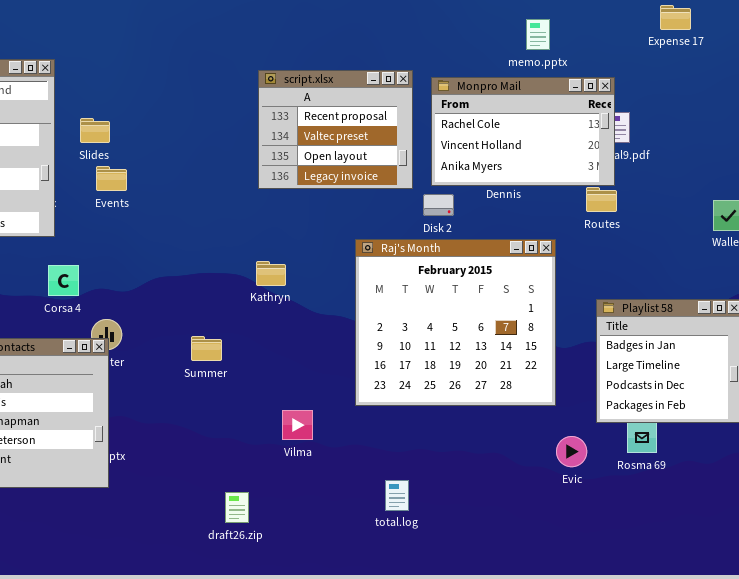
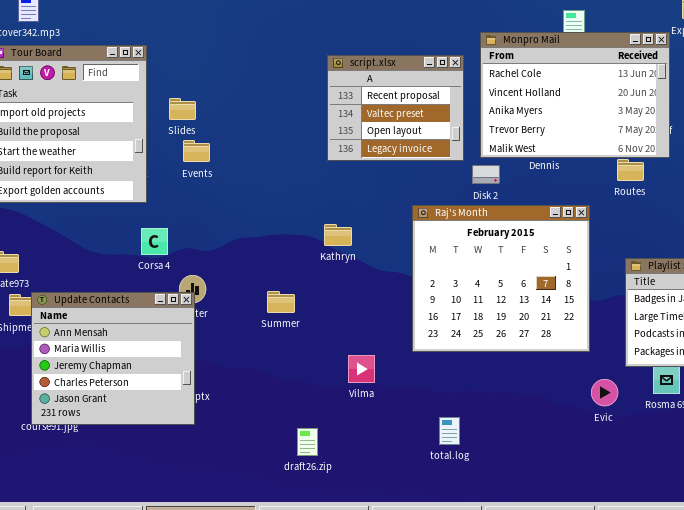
Monpro Mail: [431,77,615,186] -> [480,32,670,158], resized

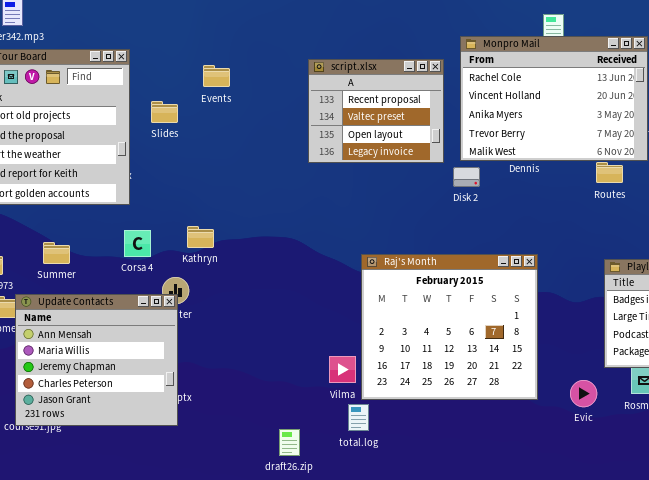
Events: [183,140,210,162] -> [203,65,230,87], moved
Raj's Month: [412,205,590,352] -> [361,254,538,400], moved
Kathryn: [324,224,352,246] -> [187,226,214,248], moved
Summer: [267,291,295,313] -> [43,242,70,264], moved
total.log: [439,417,460,445] -> [348,404,369,431], moved

